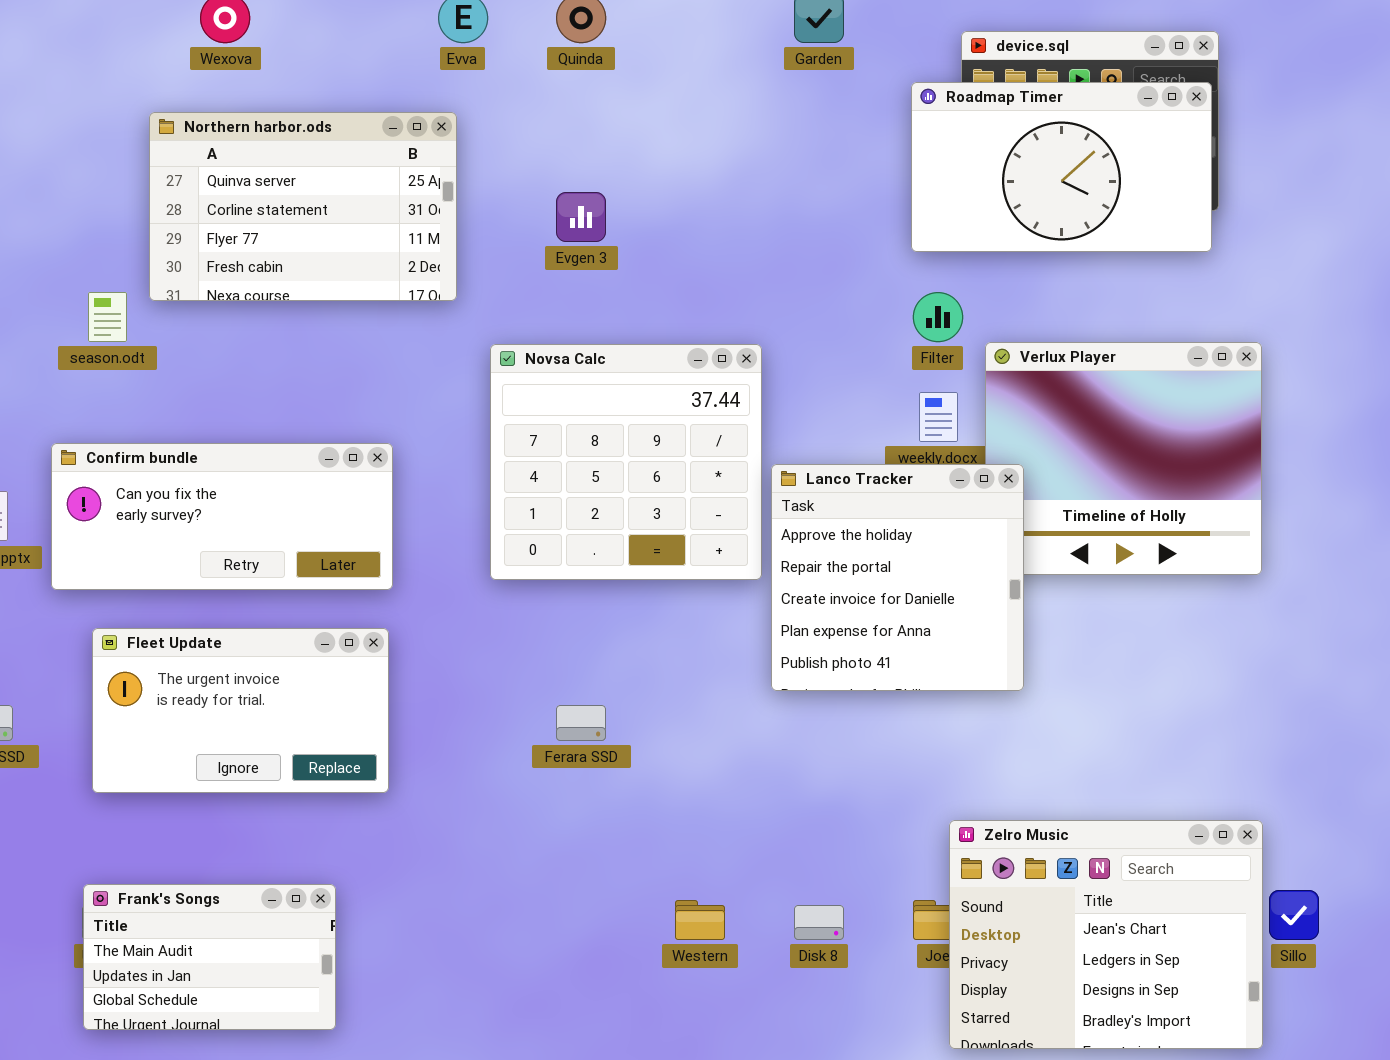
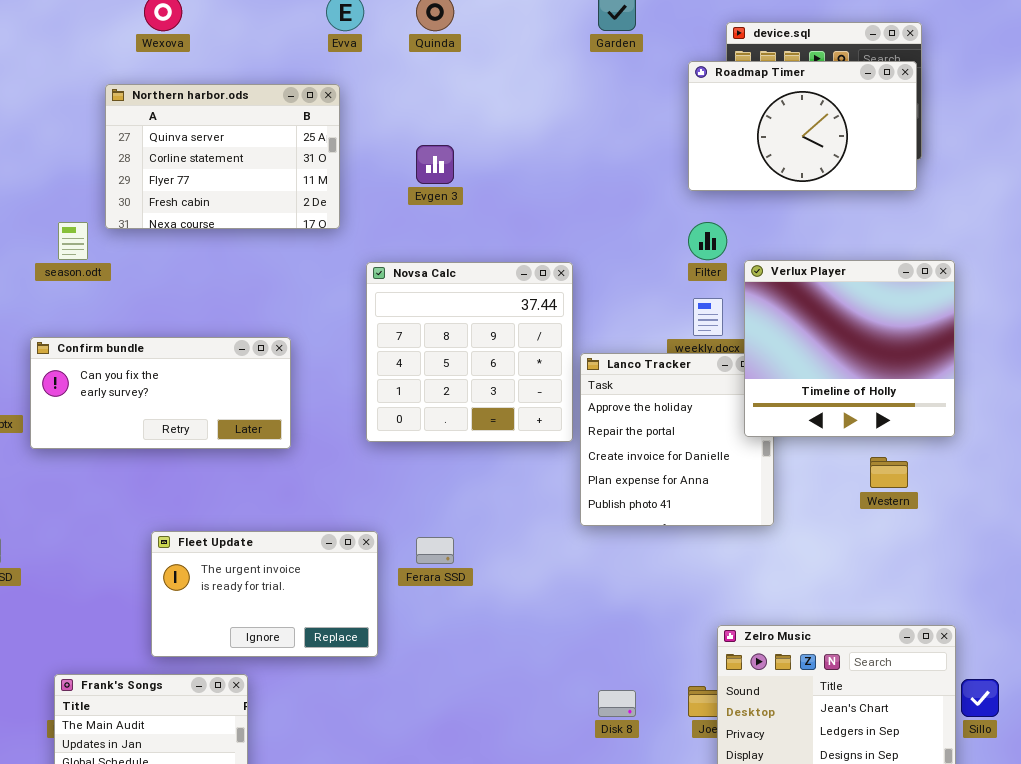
Verlux Player: [985,342,1262,575] -> [744,260,955,437], raised
Fleet Update: [92,628,389,793] -> [151,531,378,657], moved
Western: [675,900,725,940] -> [870,457,908,488], moved

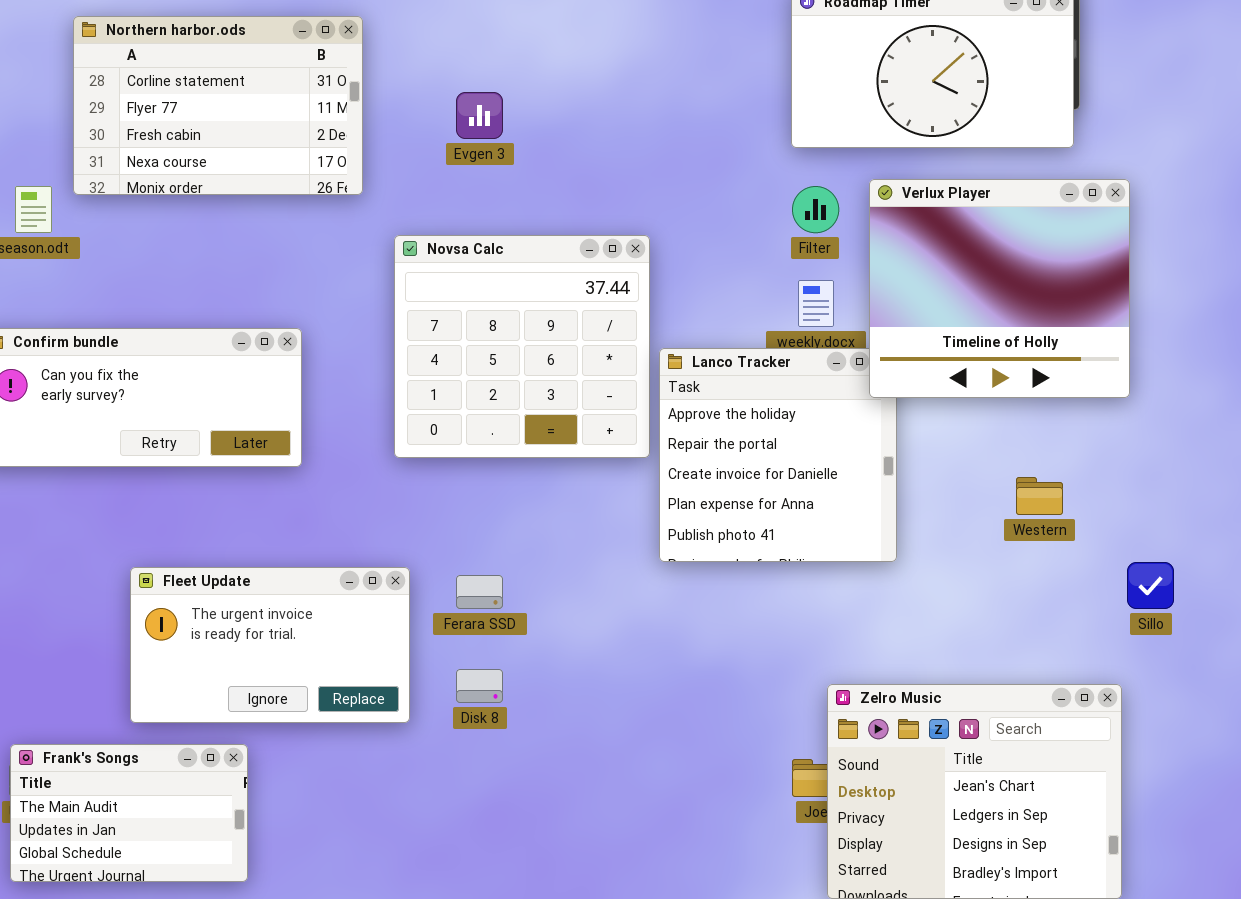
Northern harbor.ods: [105,84,340,229] -> [73,16,363,195], scrolled down 1 row
Verlux Player: [744,260,955,437] -> [869,179,1130,398], moved
Sillo: [961,679,999,717] -> [1127,562,1174,609], moved
Disk 8: [598,690,636,717] -> [456,669,503,703], moved

